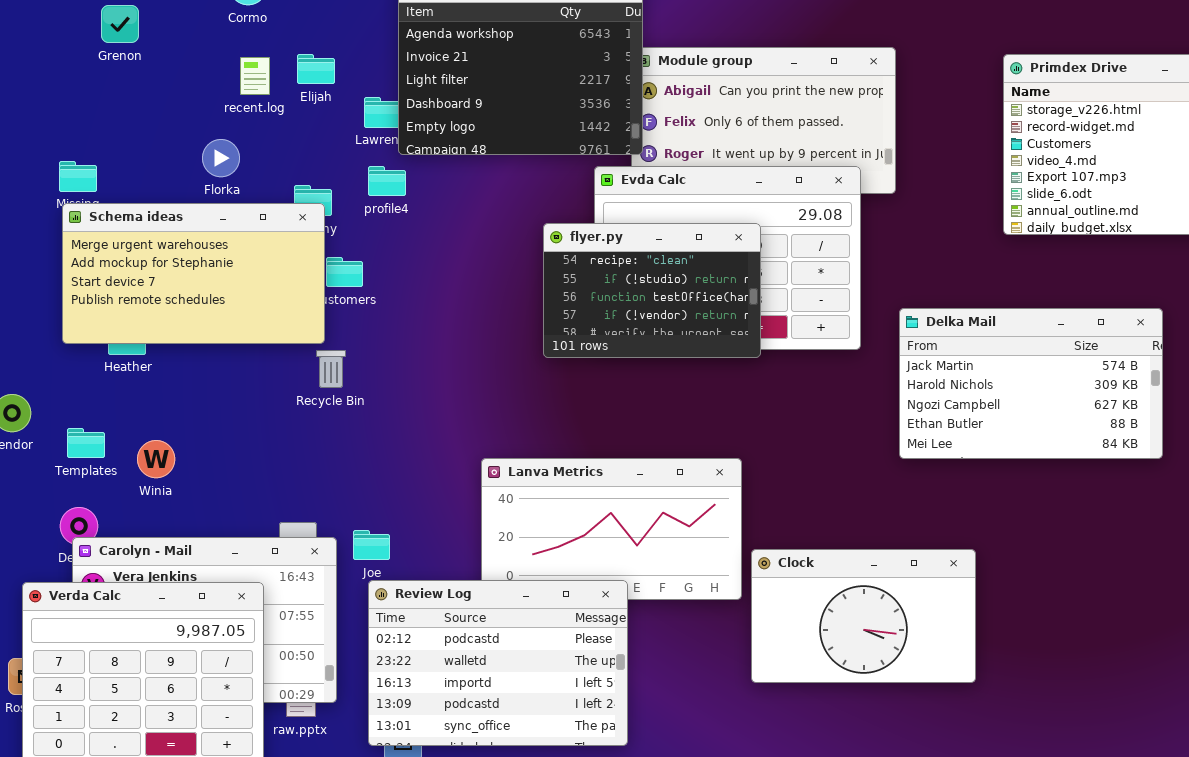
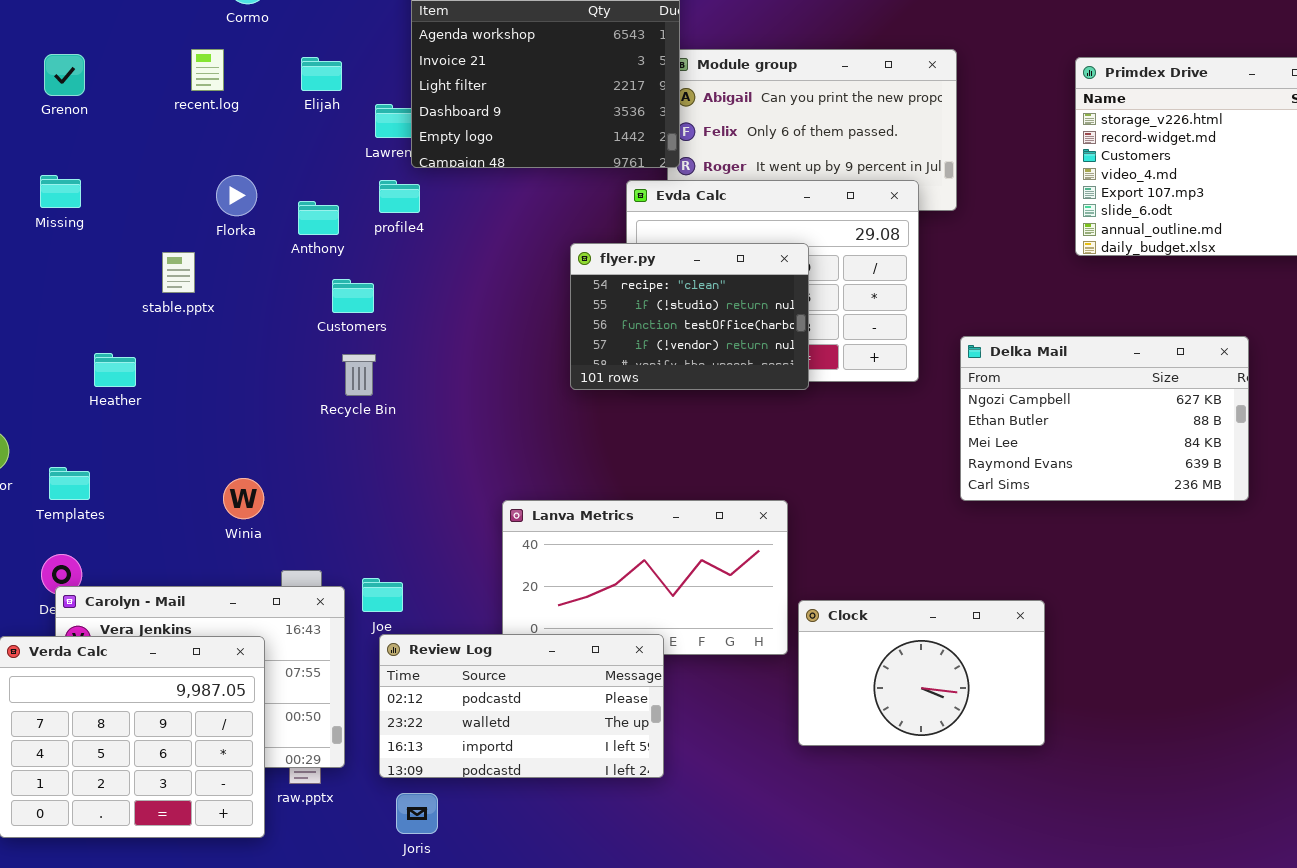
Grenon: [101,5,139,43] -> [44,54,85,96], moved
recent.log: [240,57,270,95] -> [191,49,224,91], moved
Florka: [202,139,240,177] -> [216,175,257,216], moved
Schema ideas: [62,203,325,344] -> none, closed
Delka Mail: [899,308,1163,459] -> [960,336,1249,501], scrolled down 2 rows
Recycle Bin: [316,350,346,388] -> [342,354,376,396], moved
Winia: [137,440,175,478] -> [223,478,264,519], moved
Review Log: [368,580,628,746] -> [379,634,664,778], resized

